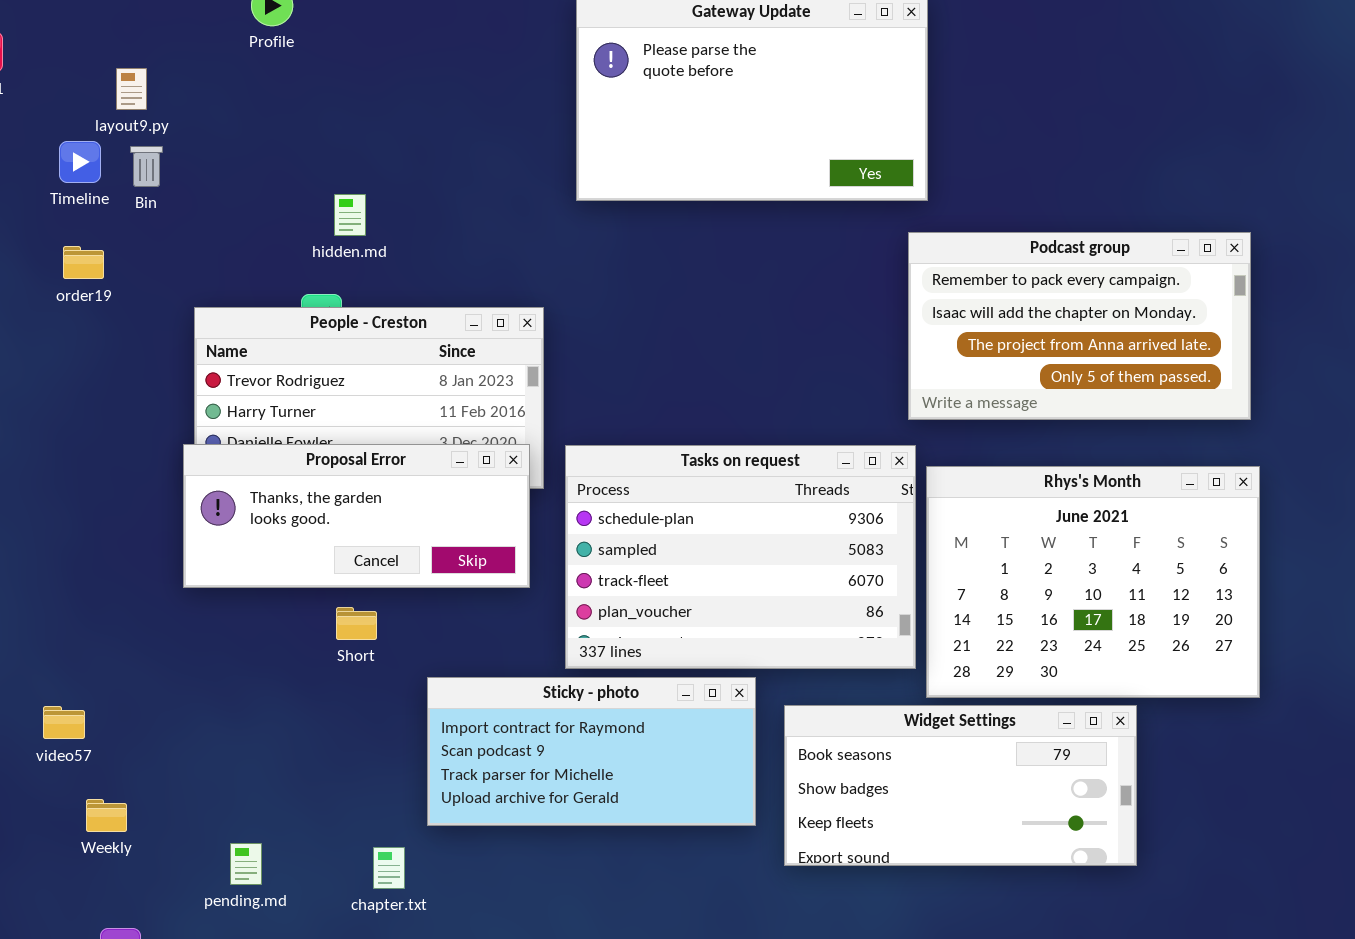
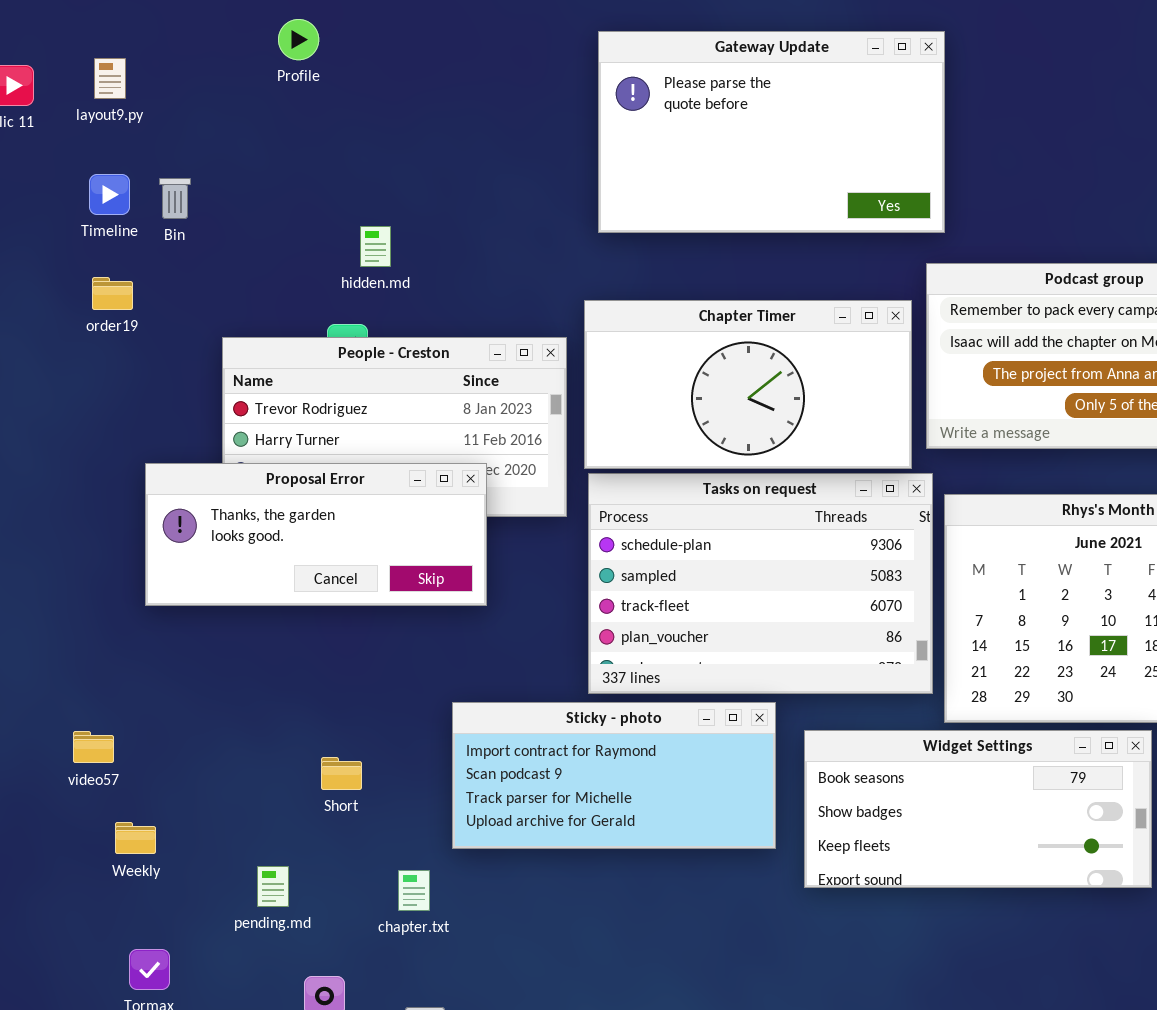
layout9.py: [116,68,147,110] -> [94,58,126,99], moved
Chapter Timer: none -> [584,300,912,469], opened
Proposal Error: [183,444,530,588] -> [145,463,487,606], moved
Short: [336,607,377,640] -> [321,757,362,790], moved

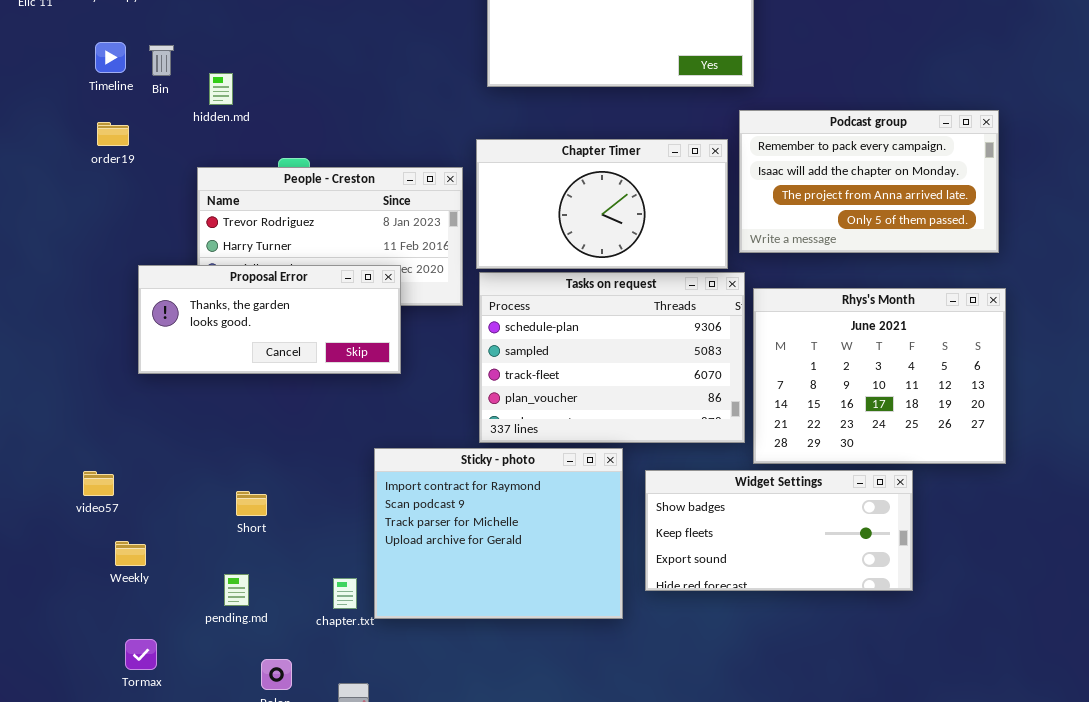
hidden.md: [360,226,391,267] -> [209,73,233,105], moved
Sticky - photo: [452,702,776,849] -> [374,448,623,619], resized
Widget Settings: [804,730,1152,888] -> [645,470,913,591], scrolled down 1 row
Short: [321,757,362,790] -> [236,491,267,516], moved

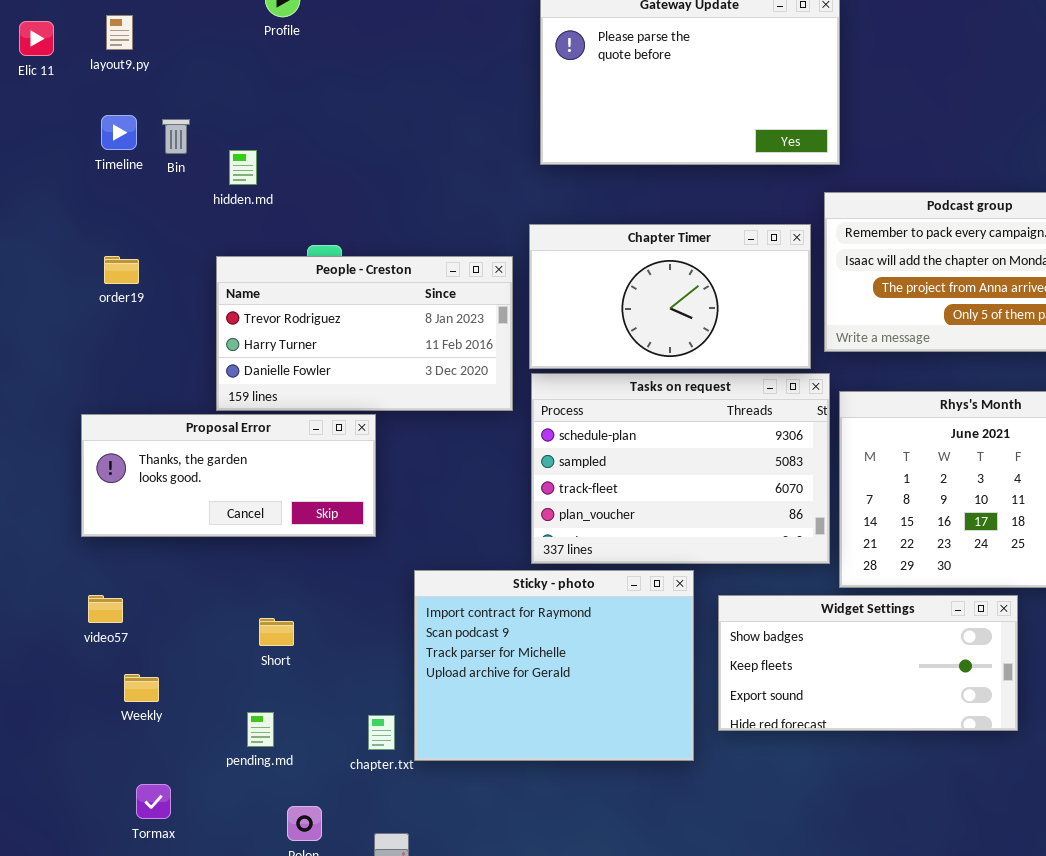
order19: [97,122,129,146] -> [104,256,139,284], moved
Proposal Error: [138,265,401,374] -> [81,414,376,537], moved

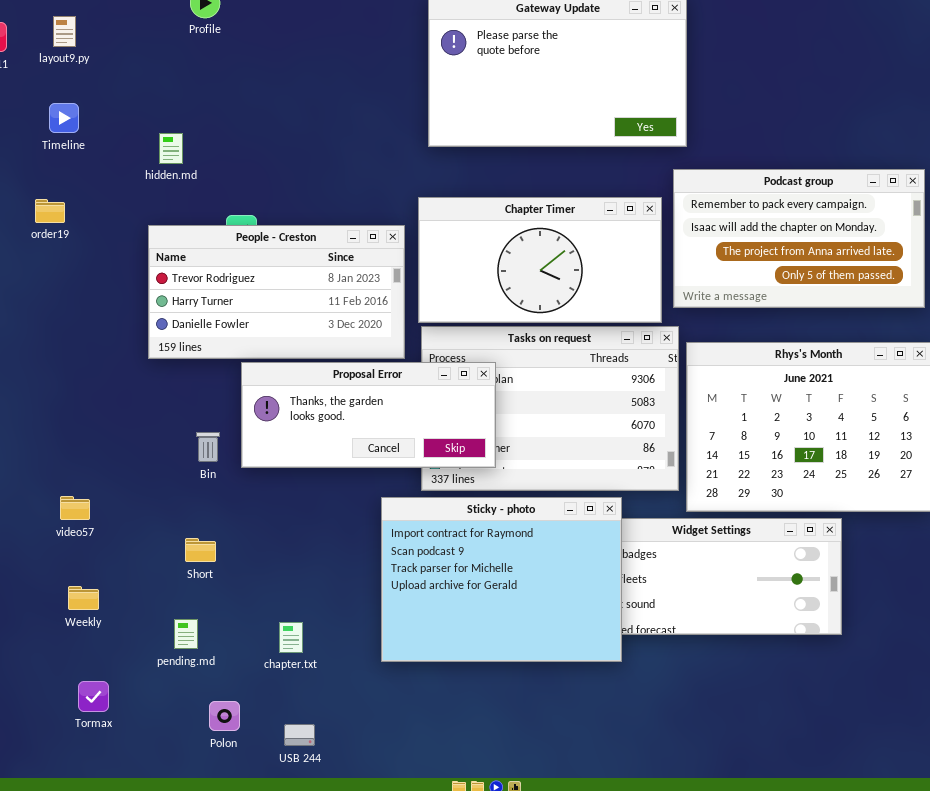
Bin: [162,119,190,154] -> [196,432,220,462], moved
order19: [104,256,139,284] -> [35,199,65,223], moved
Proposal Error: [81,414,376,537] -> [241,362,496,468], moved
Sticky - photo: [414,570,694,761] -> [381,497,622,662], moved
video57: [88,595,123,623] -> [60,496,90,520], moved

